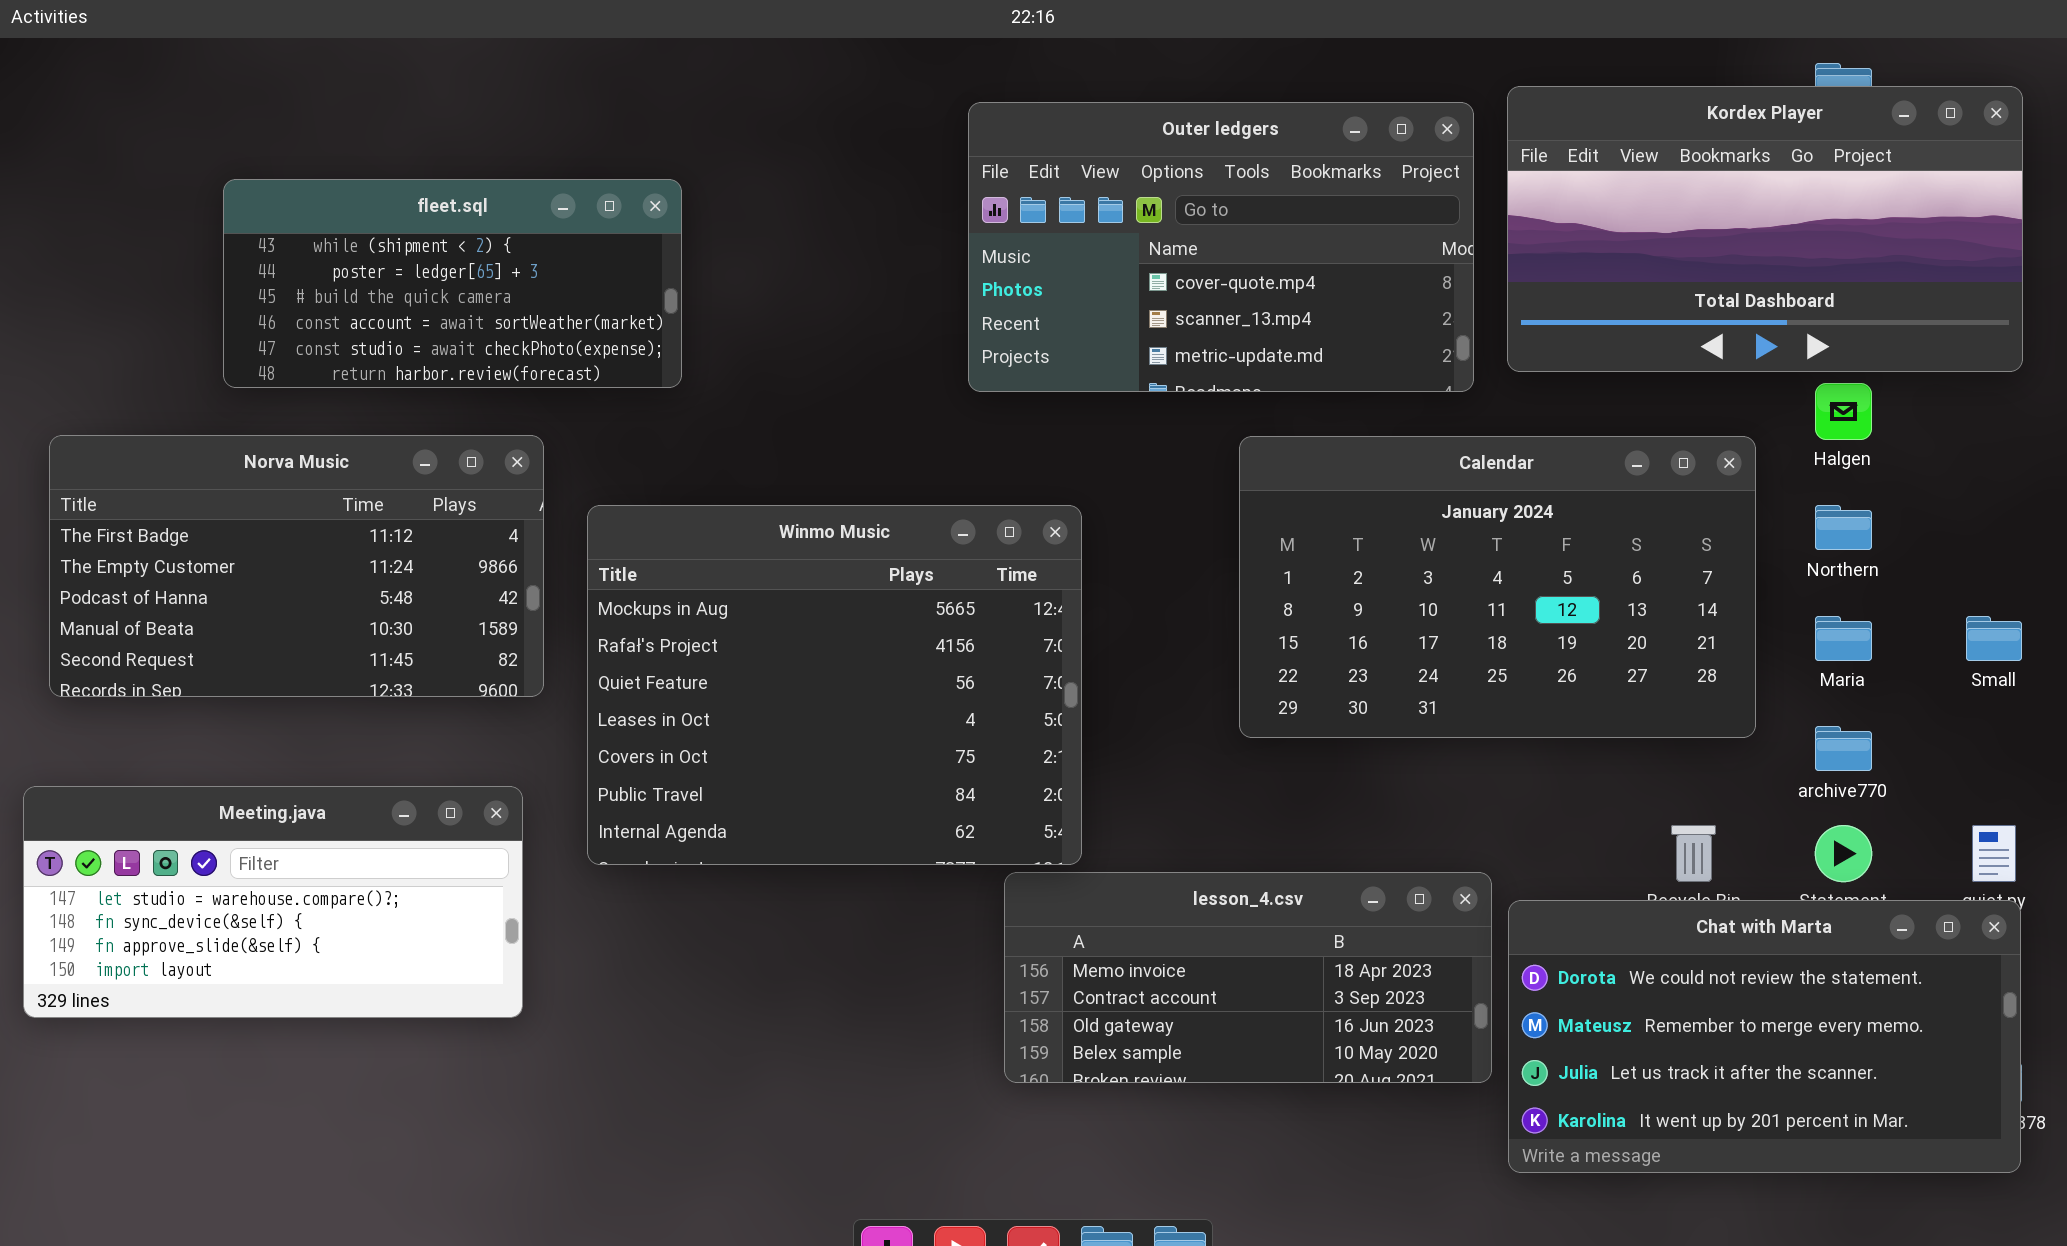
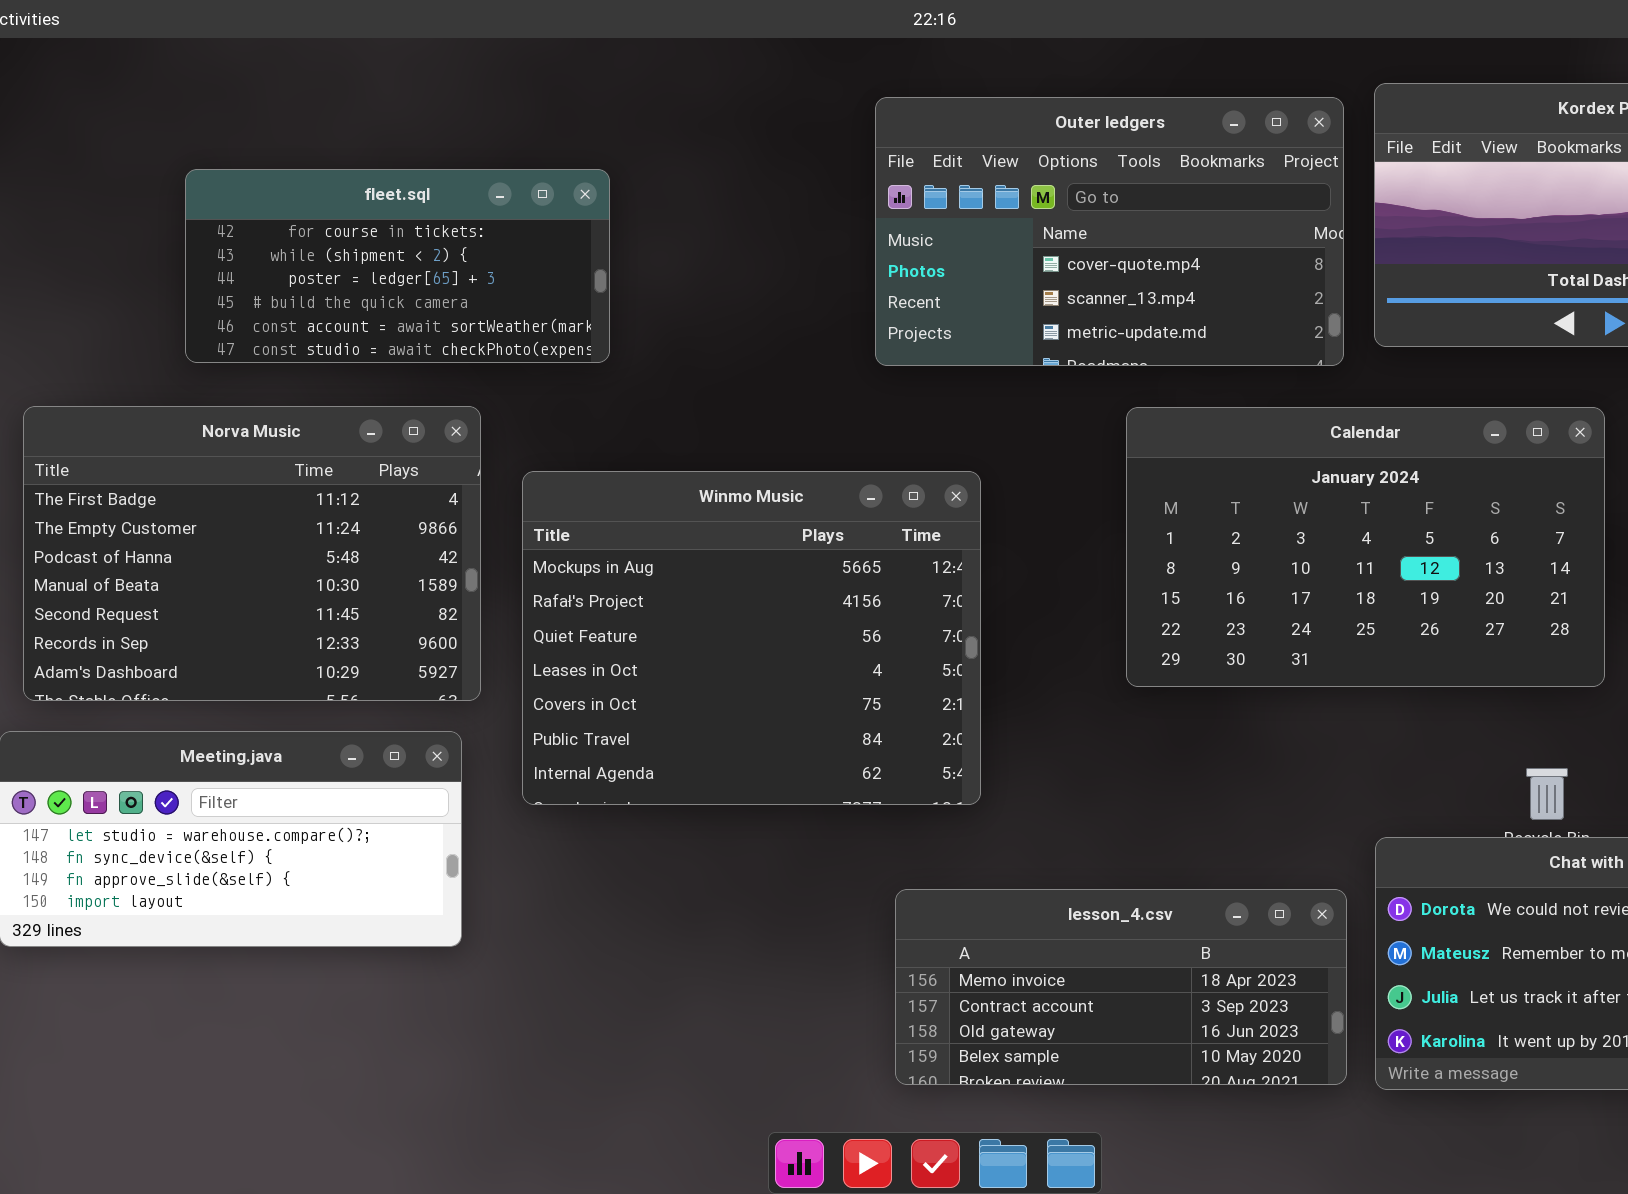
fleet.sql: [223,179,682,388] -> [185,169,610,363], scrolled up 1 row
Norva Music: [49,435,544,697] -> [23,406,481,701], resized
lesson_4.csv: [1004,872,1492,1083] -> [895,889,1347,1085], moved

